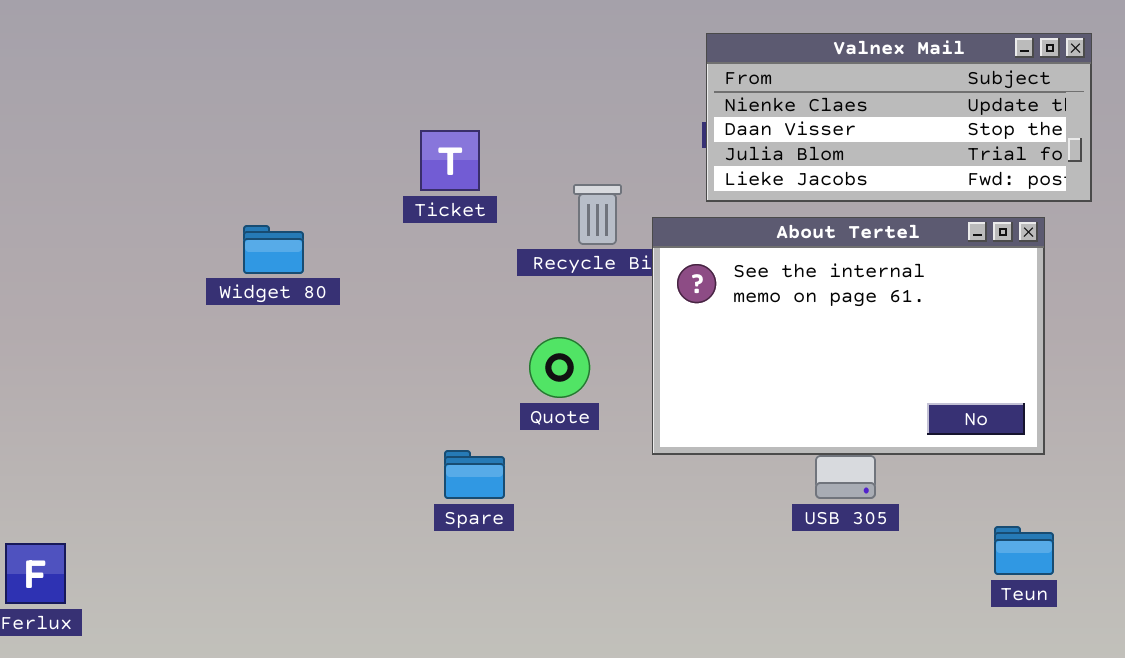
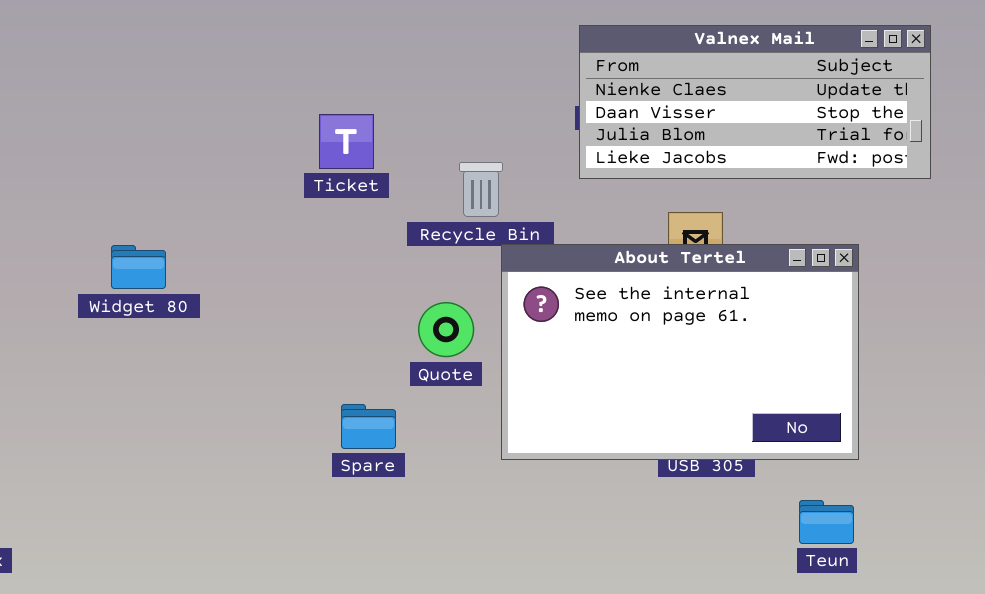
About Tertel: [652,217,1045,455] -> [501,244,859,460], moved
Widget 80: [243,225,304,274] -> [111,245,166,289], moved
Teun: [994,526,1054,575] -> [799,500,854,544], moved

